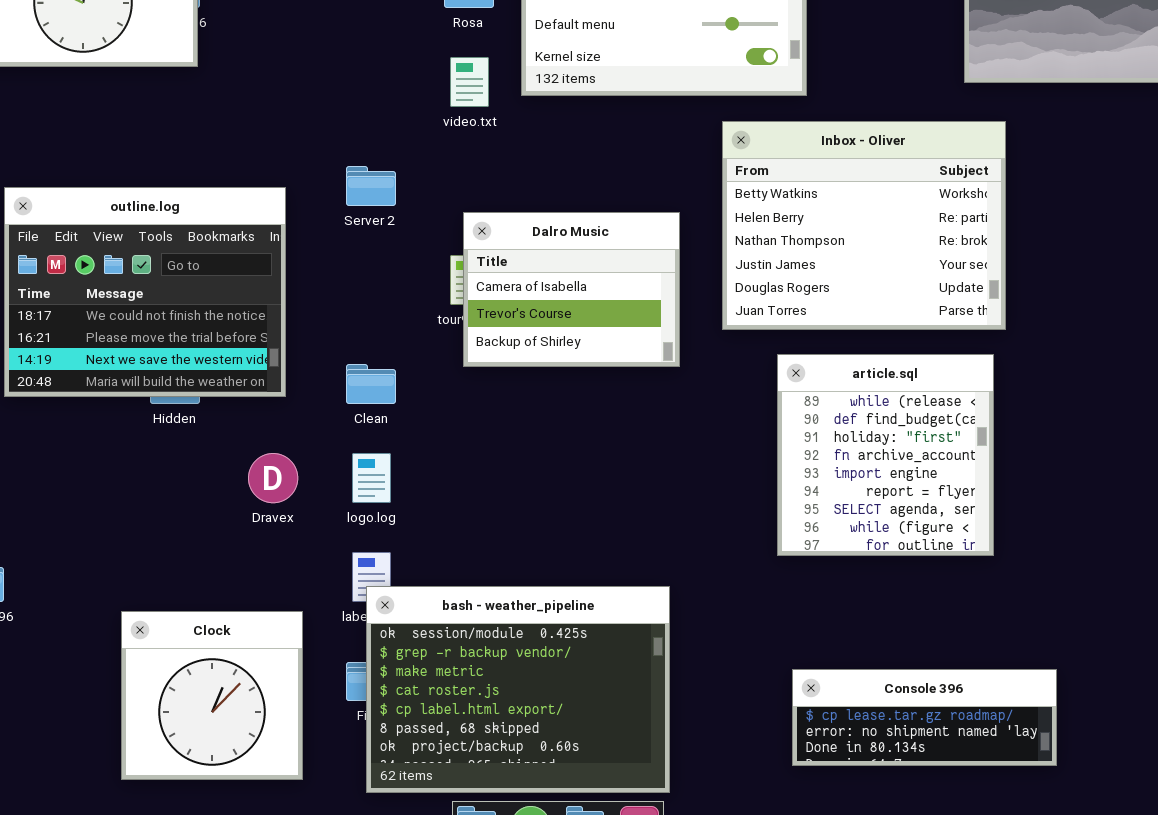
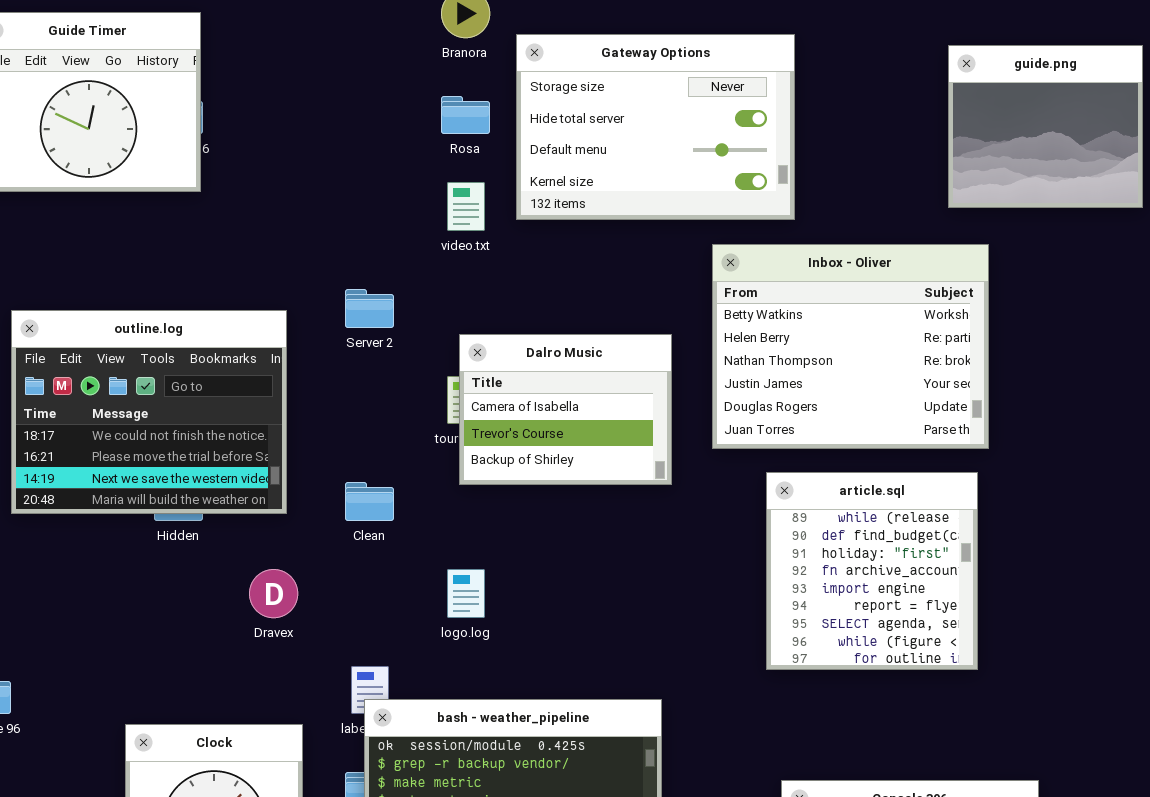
logo.log: [352,453,391,503] -> [447,569,485,618], moved

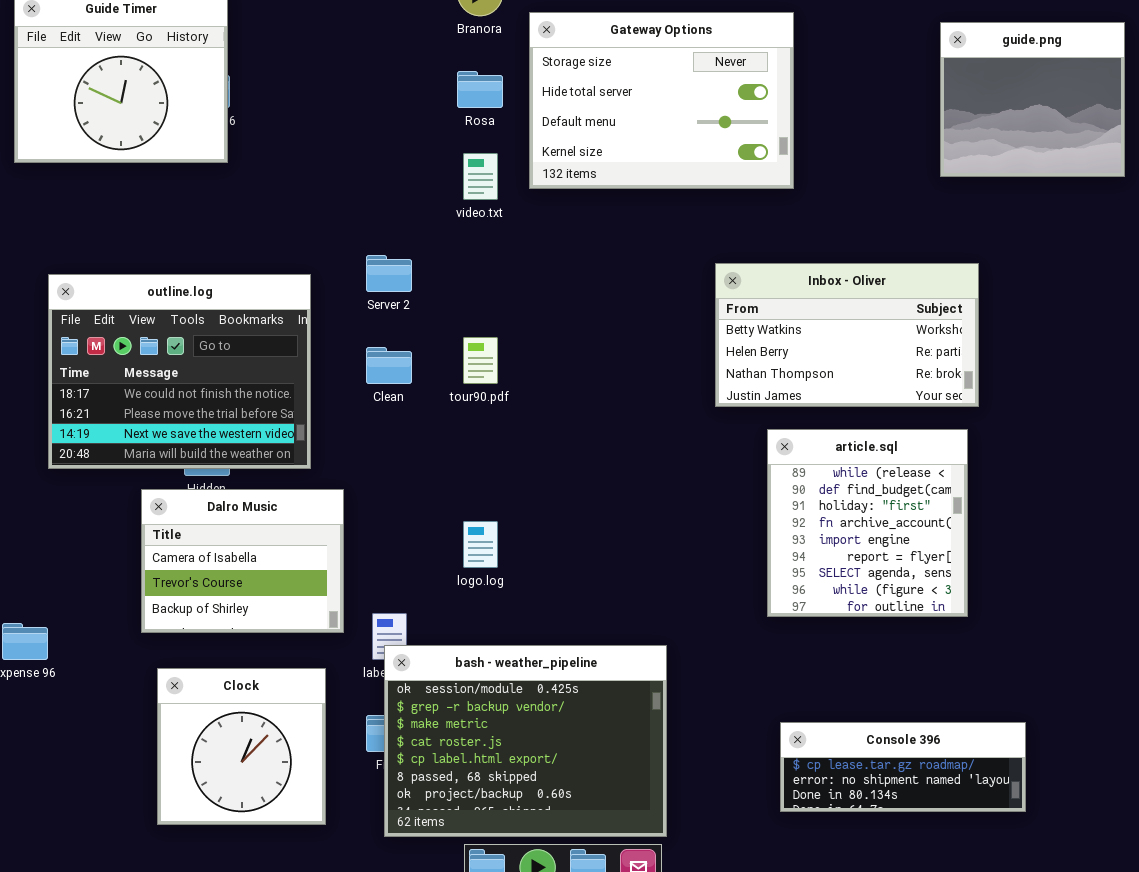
Inbox - Oliver: [712,244,989,449] -> [715,263,979,407], resized
Dalro Music: [459,334,672,485] -> [141,489,344,633], moved
Clean: [345,482,394,521] -> [366,347,412,384], moved

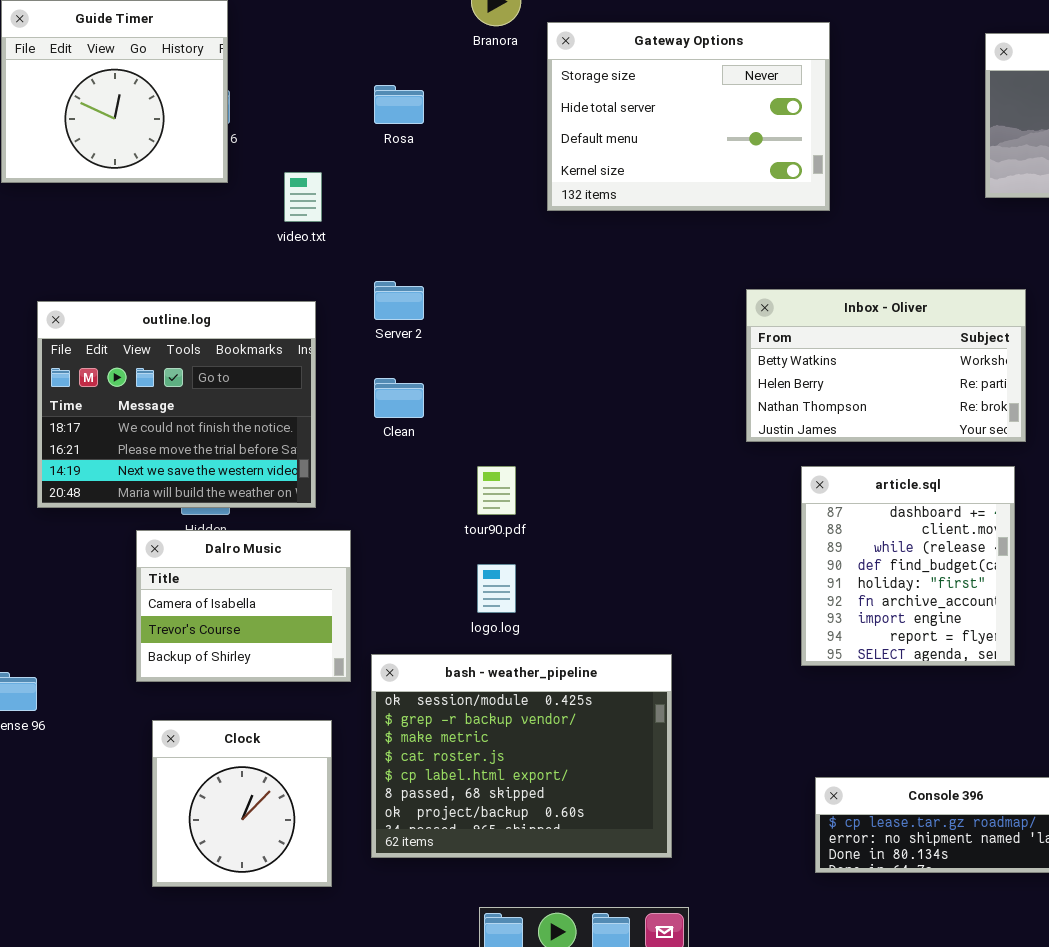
Rosa: [457,71,503,108] -> [374,85,424,124], moved
video.txt: [463,153,498,200] -> [284,172,322,222], moved
tour90.pdf: [463,337,498,384] -> [477,466,516,515], moved
article.sql: [767,429,968,617] -> [801,466,1015,666], scrolled up 2 rows
bash - weather_pipeline: [384,645,667,837] -> [371,654,672,858], moved

